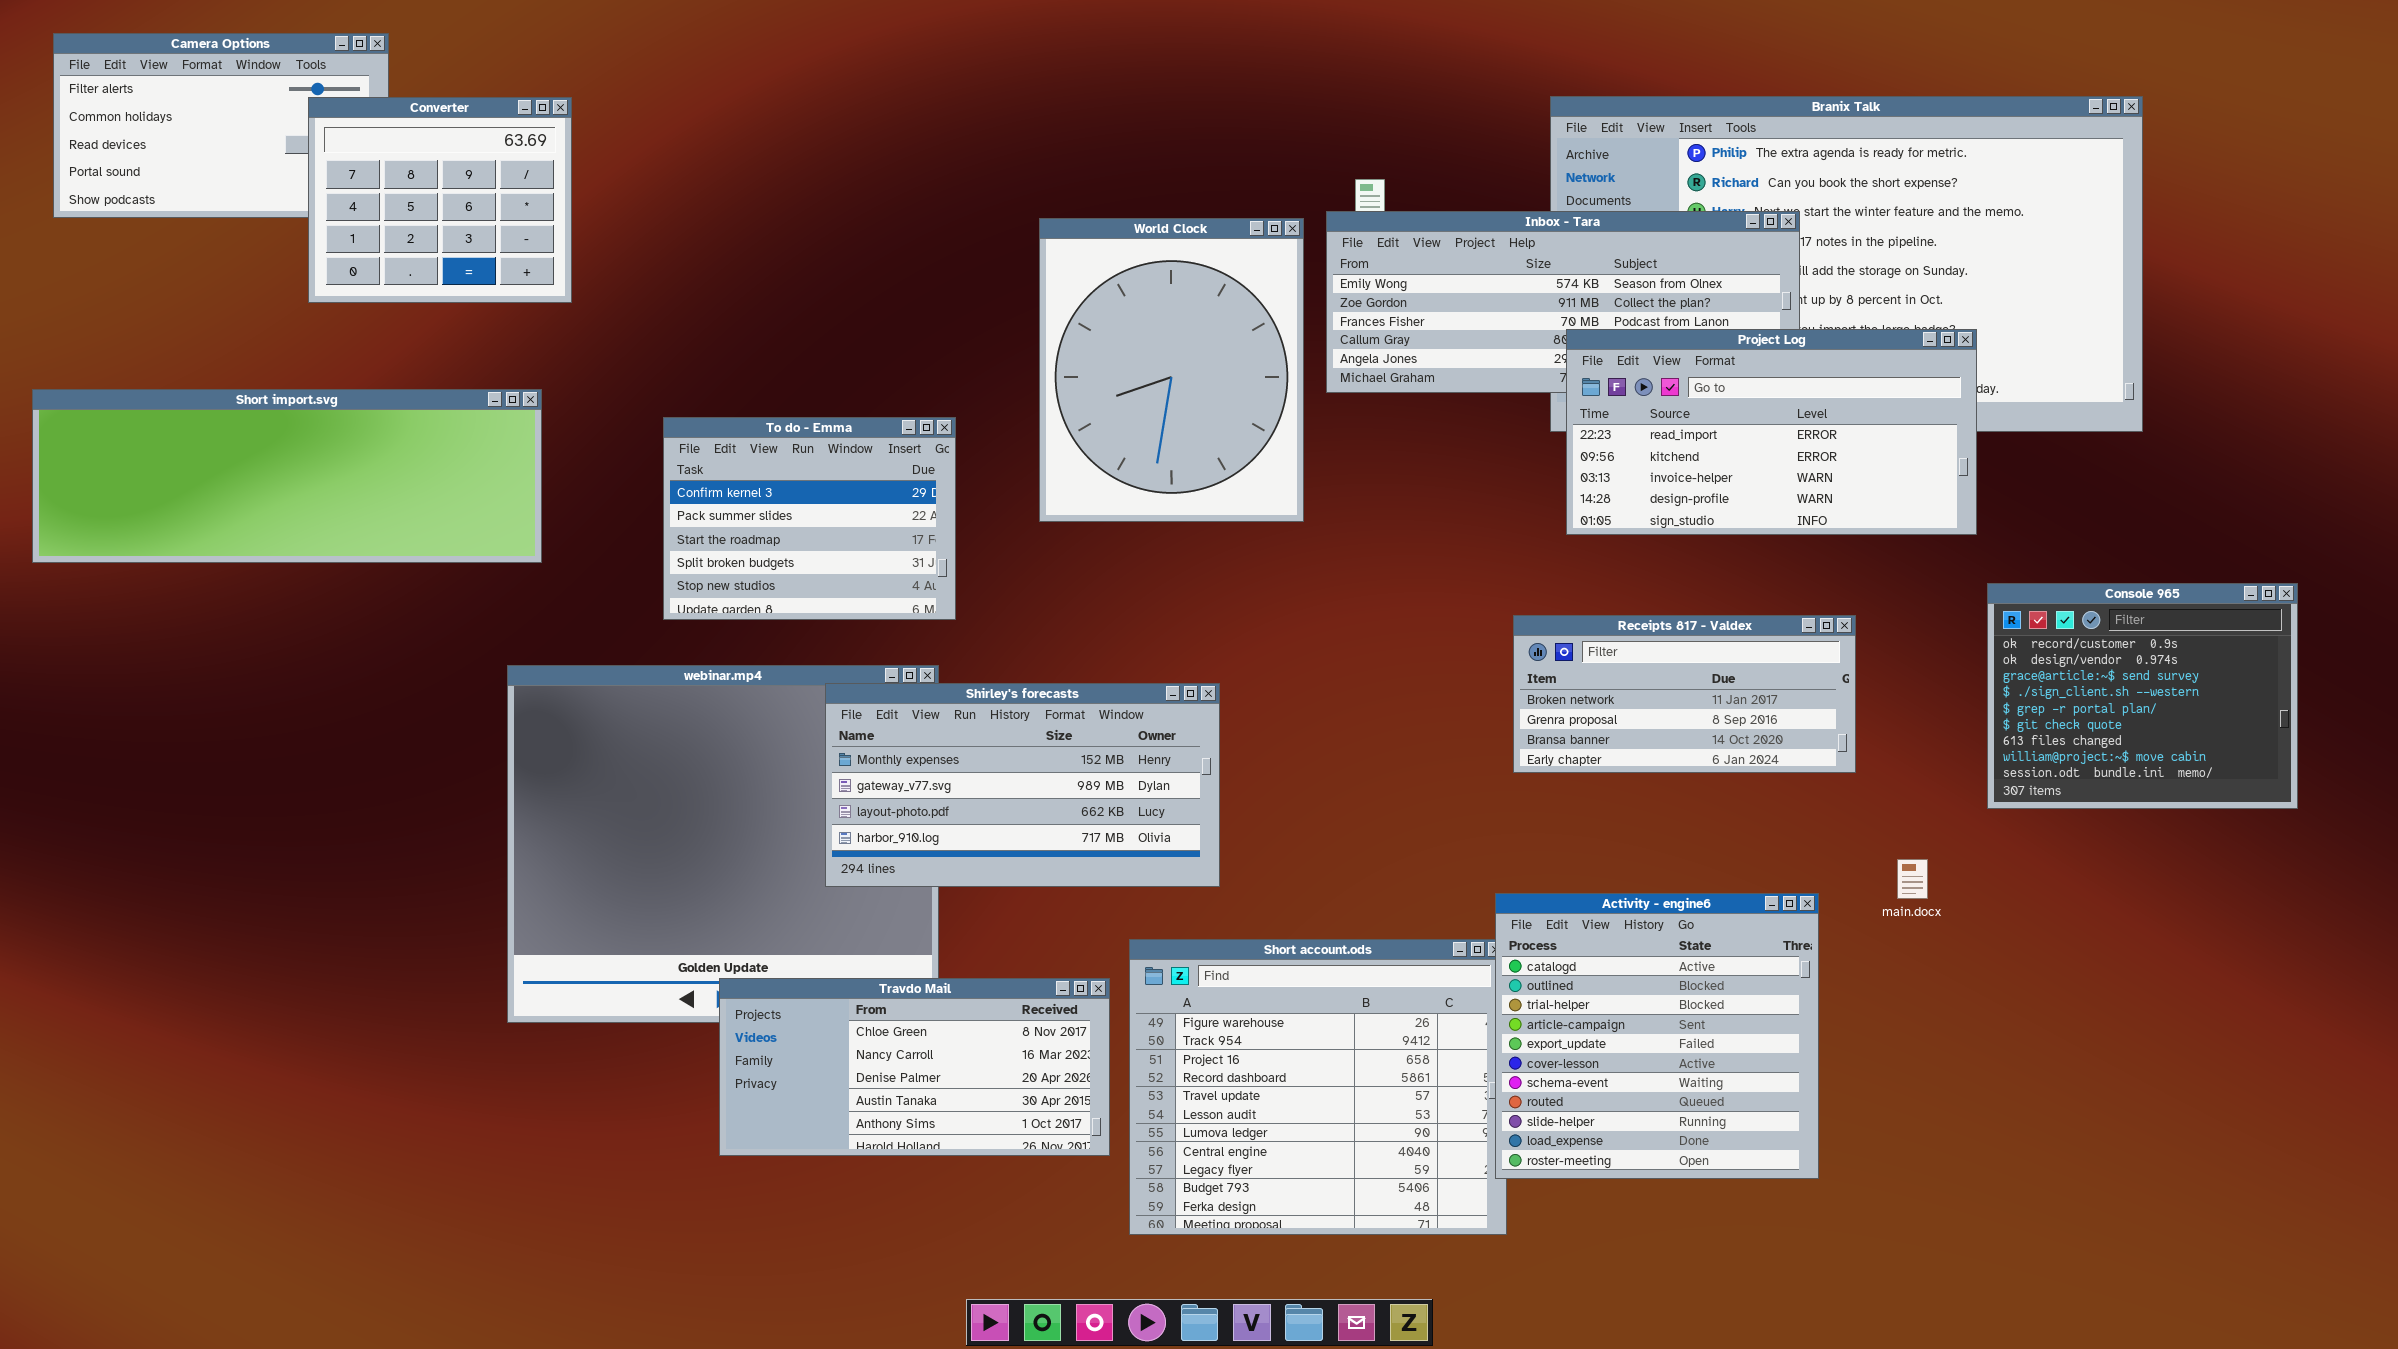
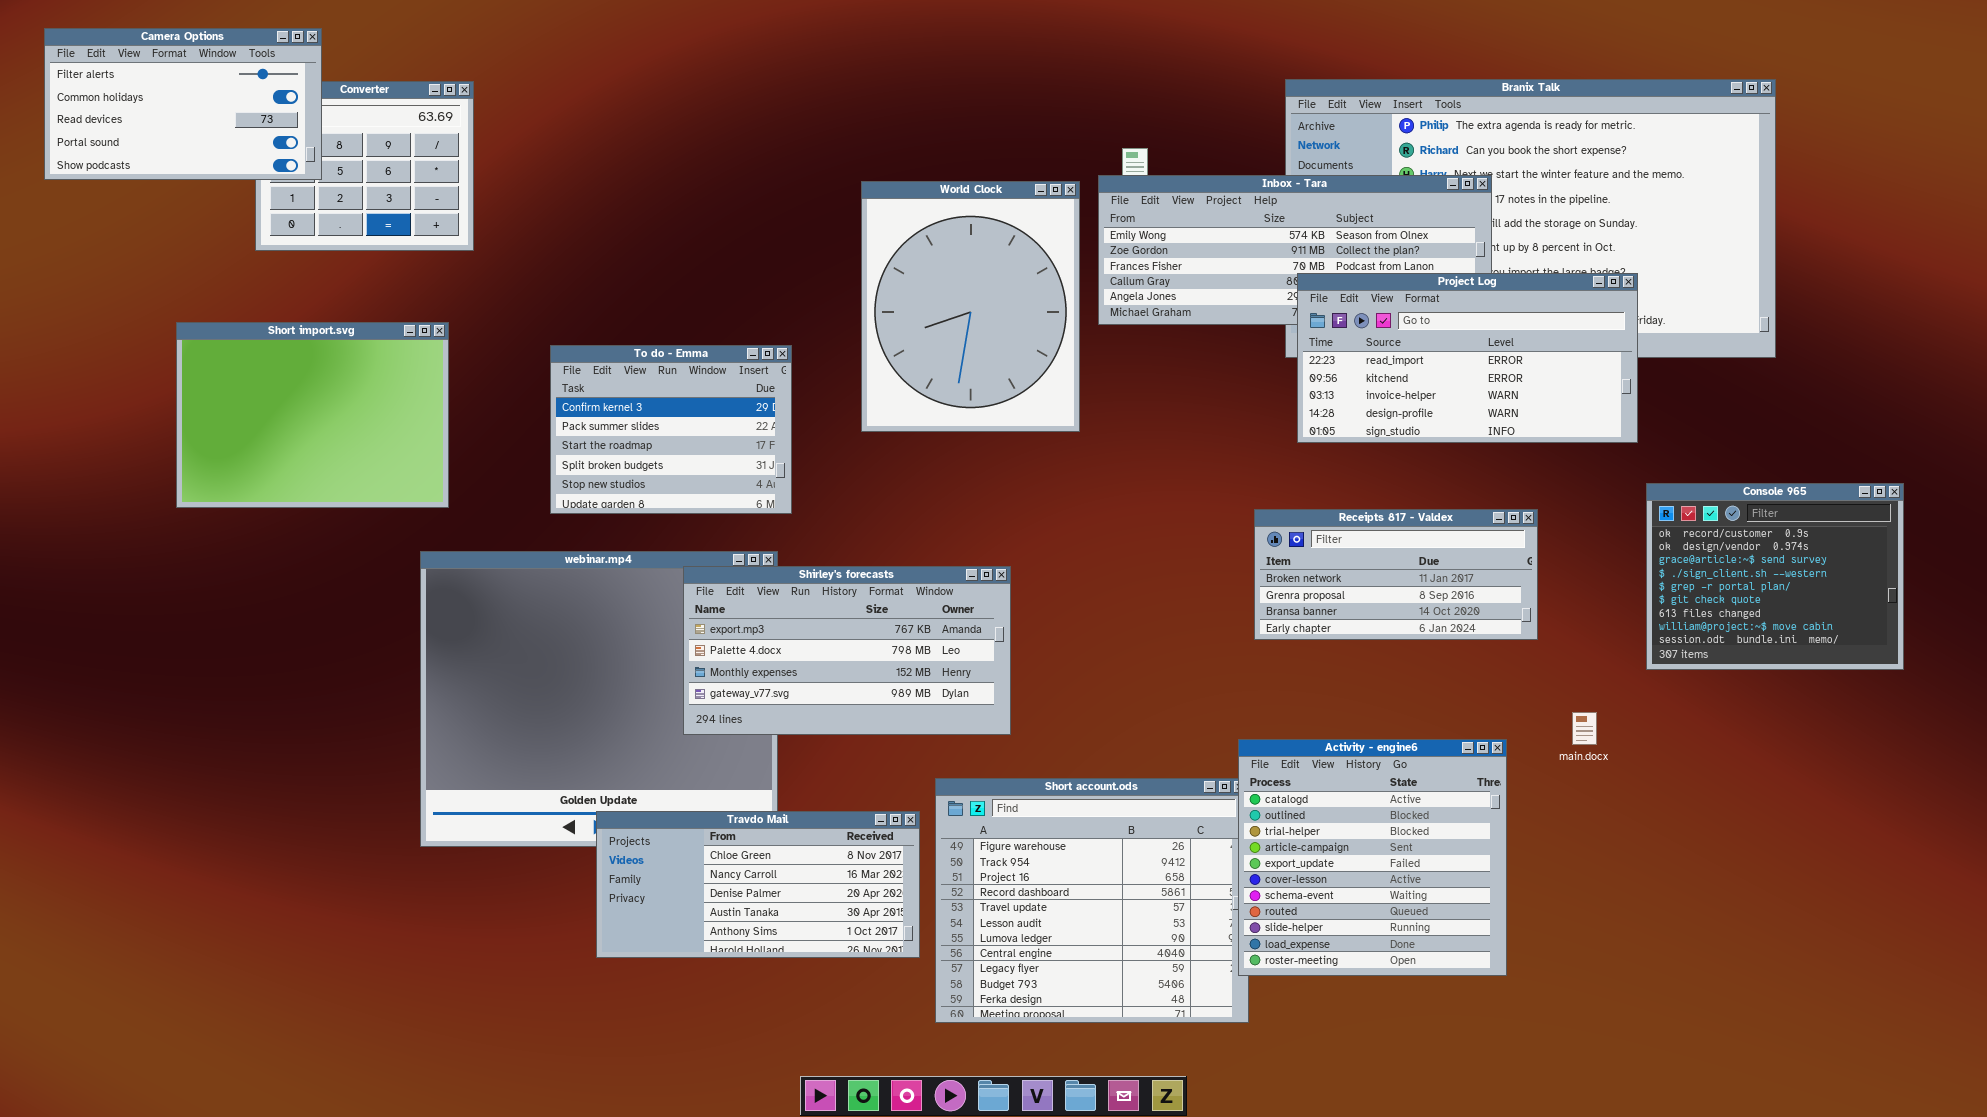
Camera Options: [53,33,389,218] -> [44,28,322,180], raised
Short import.svg: [32,389,542,563] -> [176,322,449,508], resized
Shirley's forecasts: [825,683,1220,887] -> [683,566,1011,735], scrolled up 2 rows

